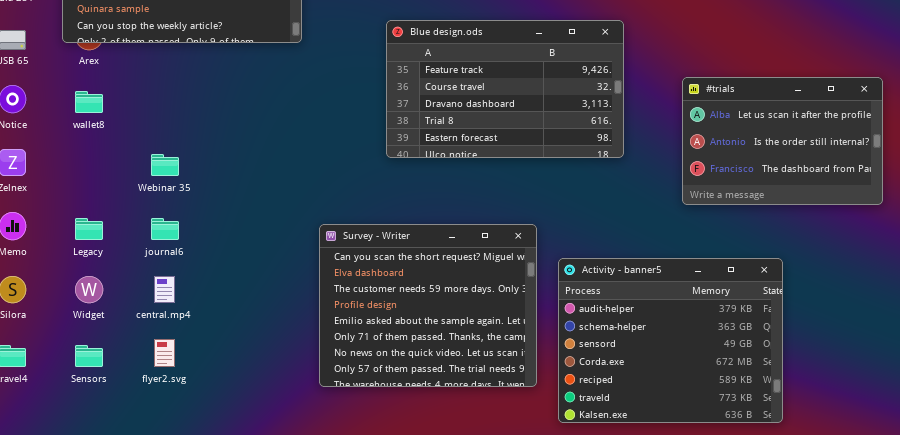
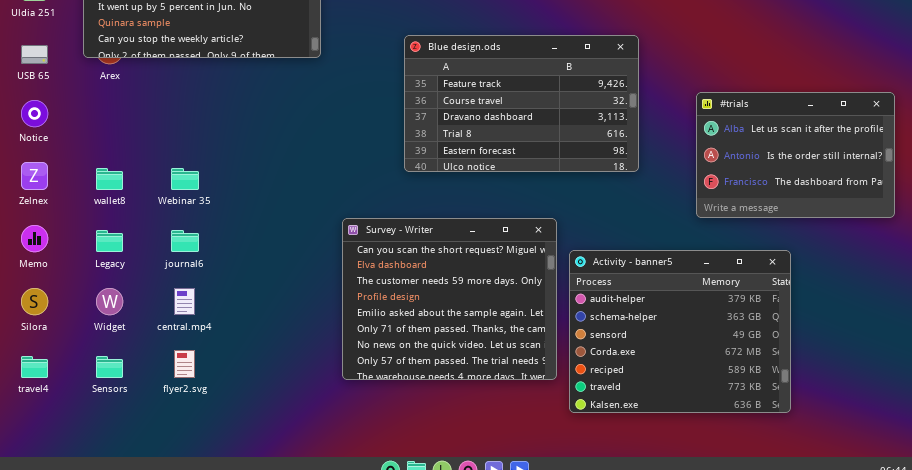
wallet8: [75,91,103,113] -> [96,168,123,190], moved
Survey - Writer: [319,224,537,387] -> [342,218,557,380], moved
Activity - banner5: [558,258,783,423] -> [569,250,791,413], moved

